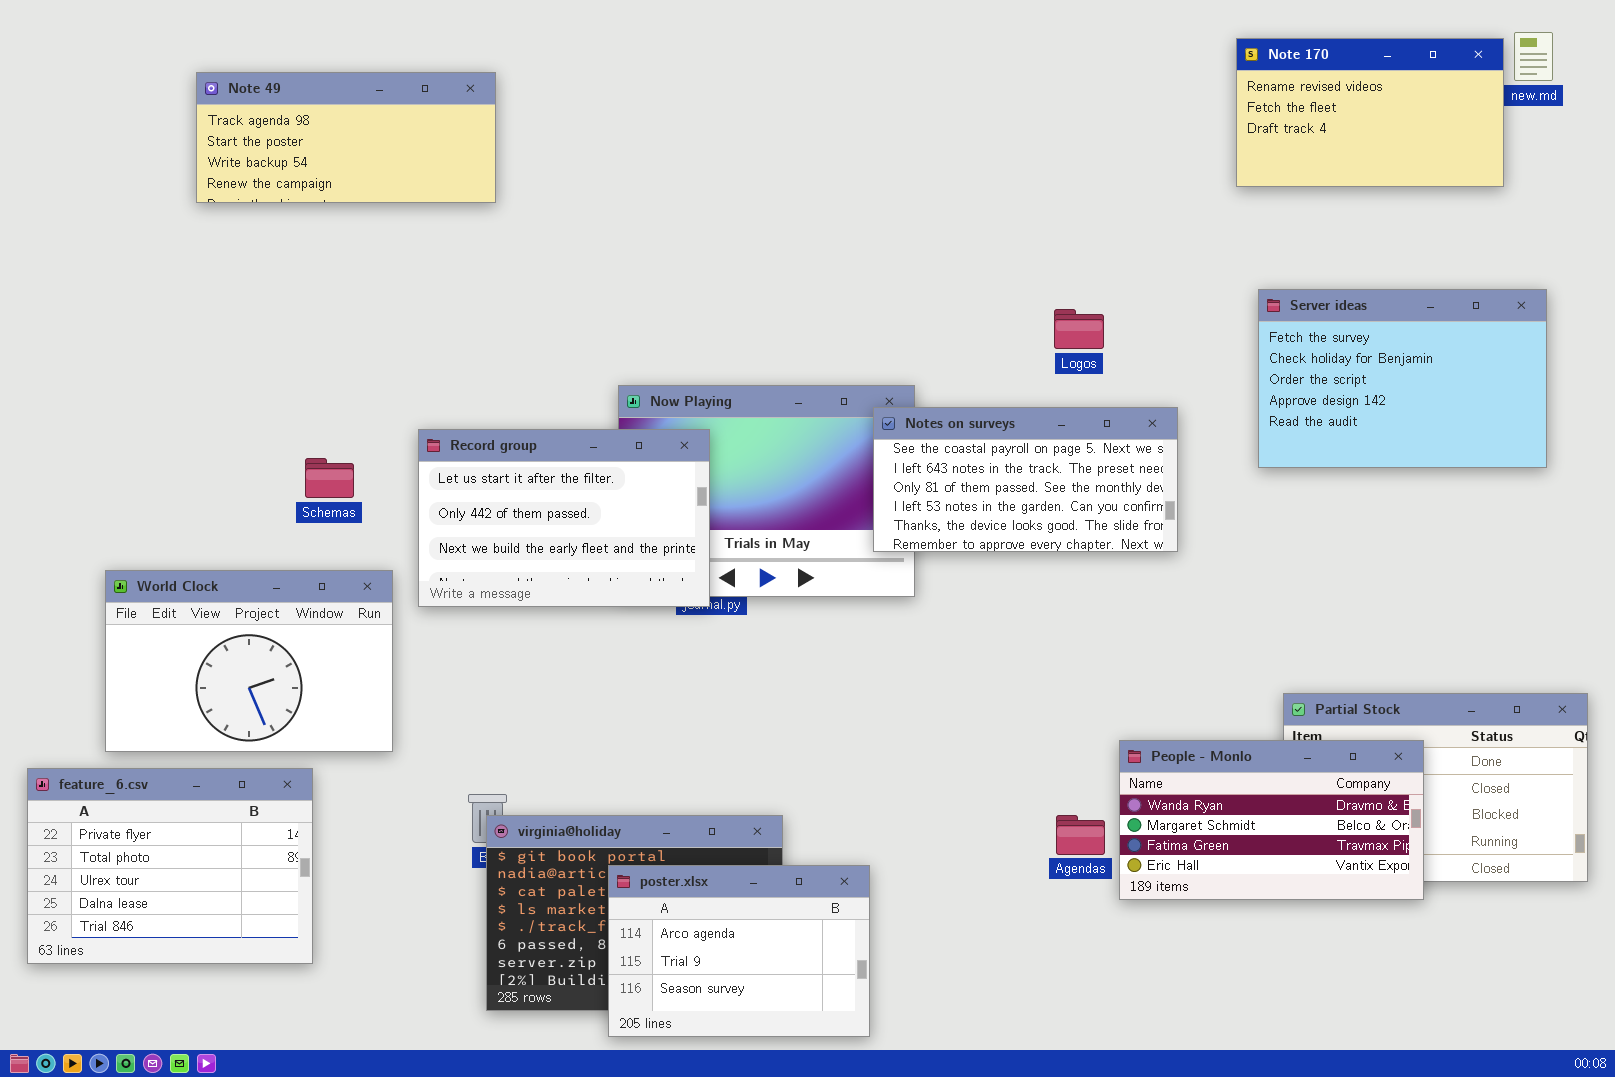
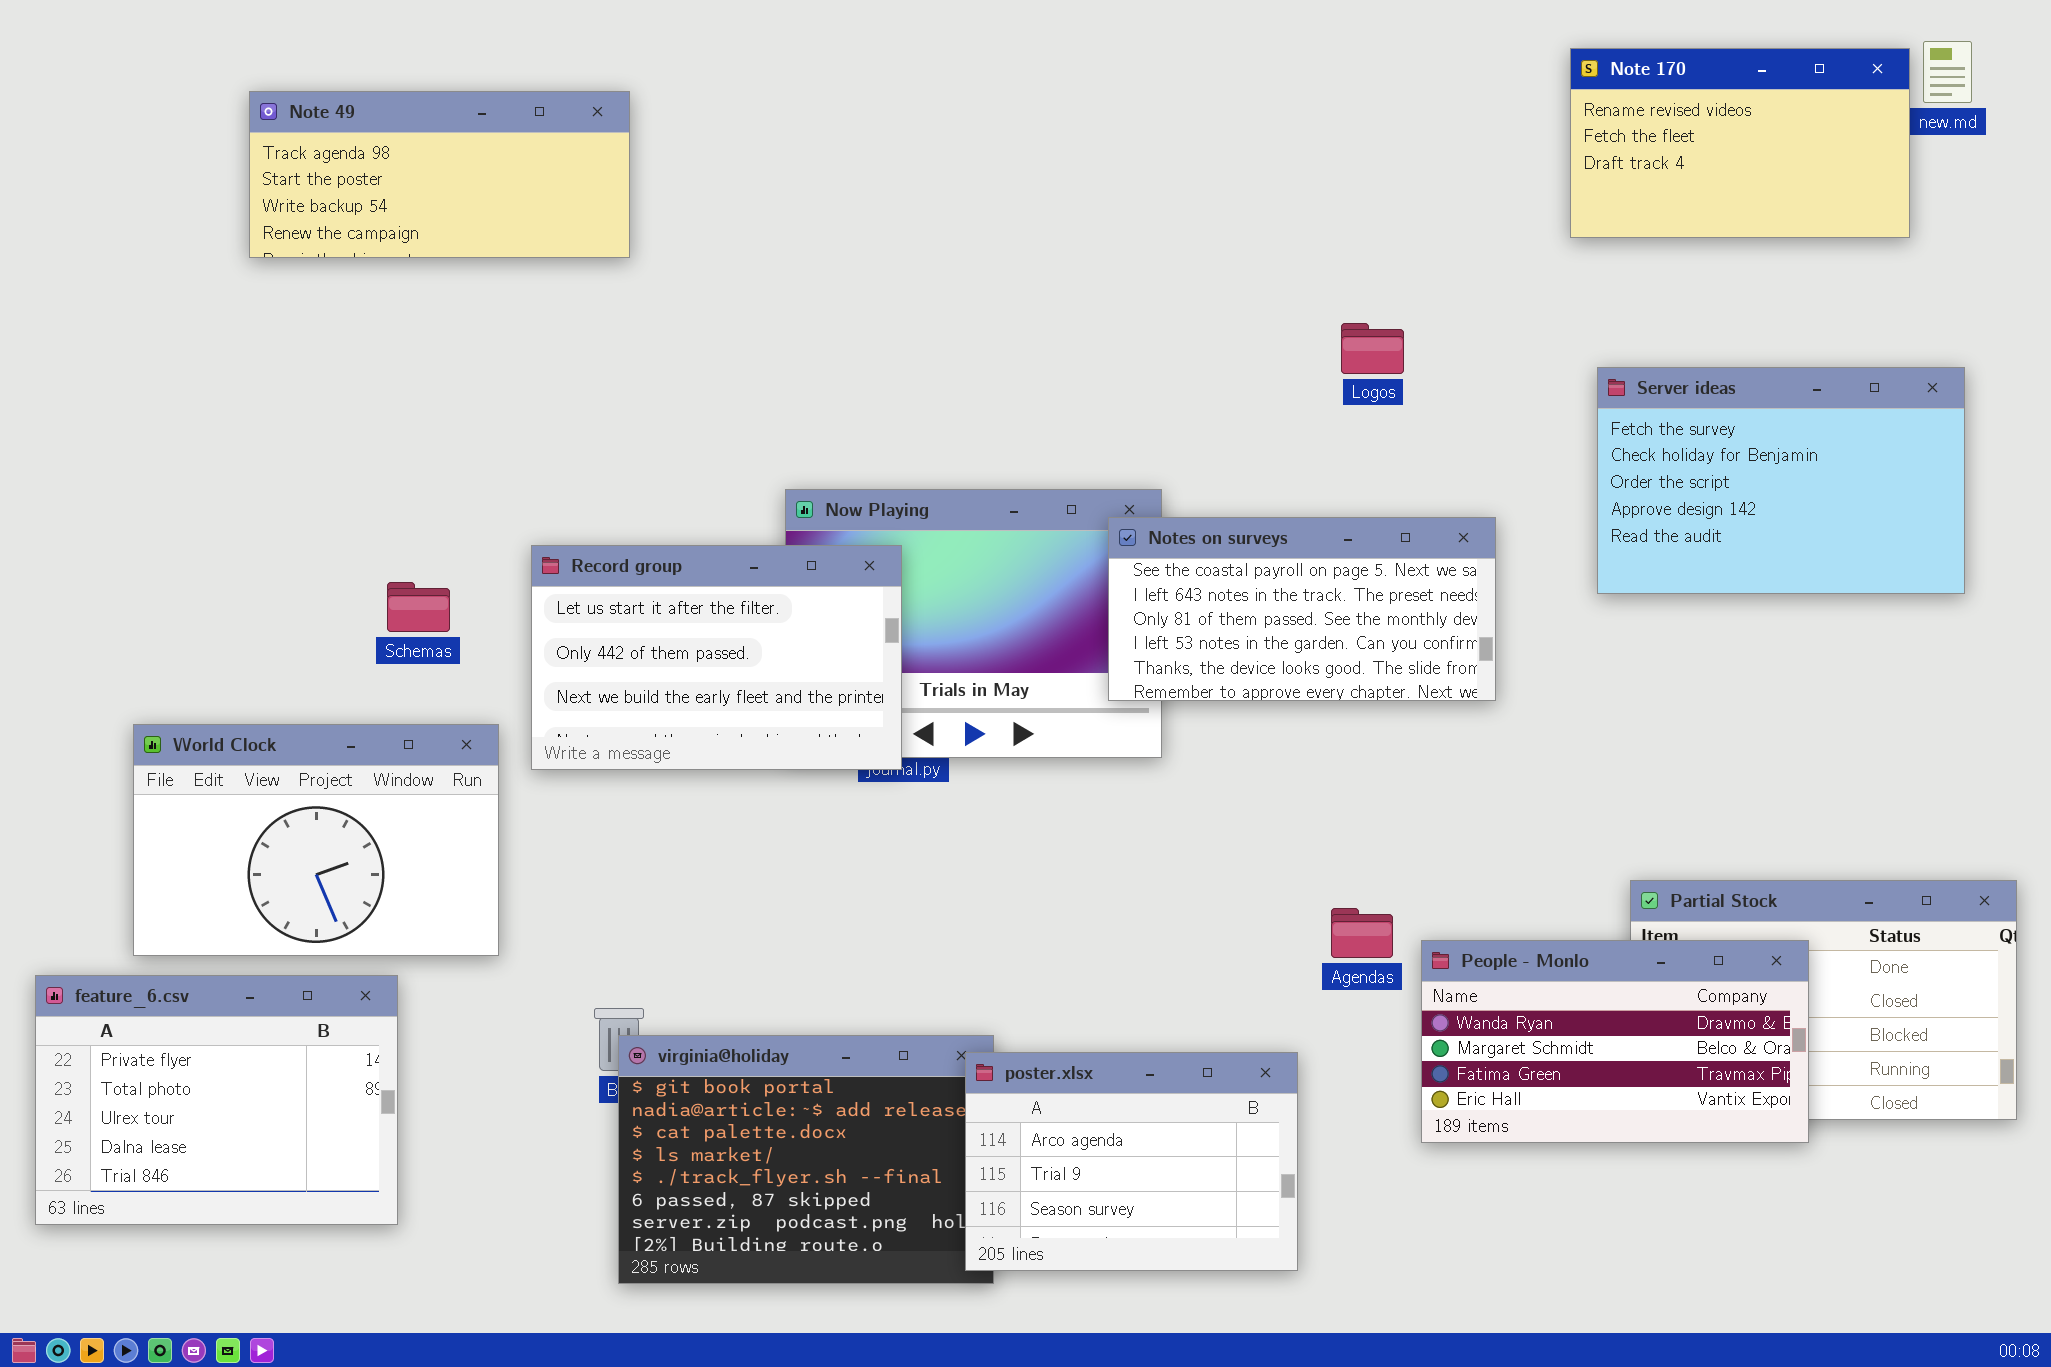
Logos: [1054,309,1104,349] -> [1341,323,1404,374], moved
Agendas: [1056,815,1105,855] -> [1331,908,1393,958], moved
poster.xlsx: [608,865,870,1037] -> [965,1052,1298,1271], moved

